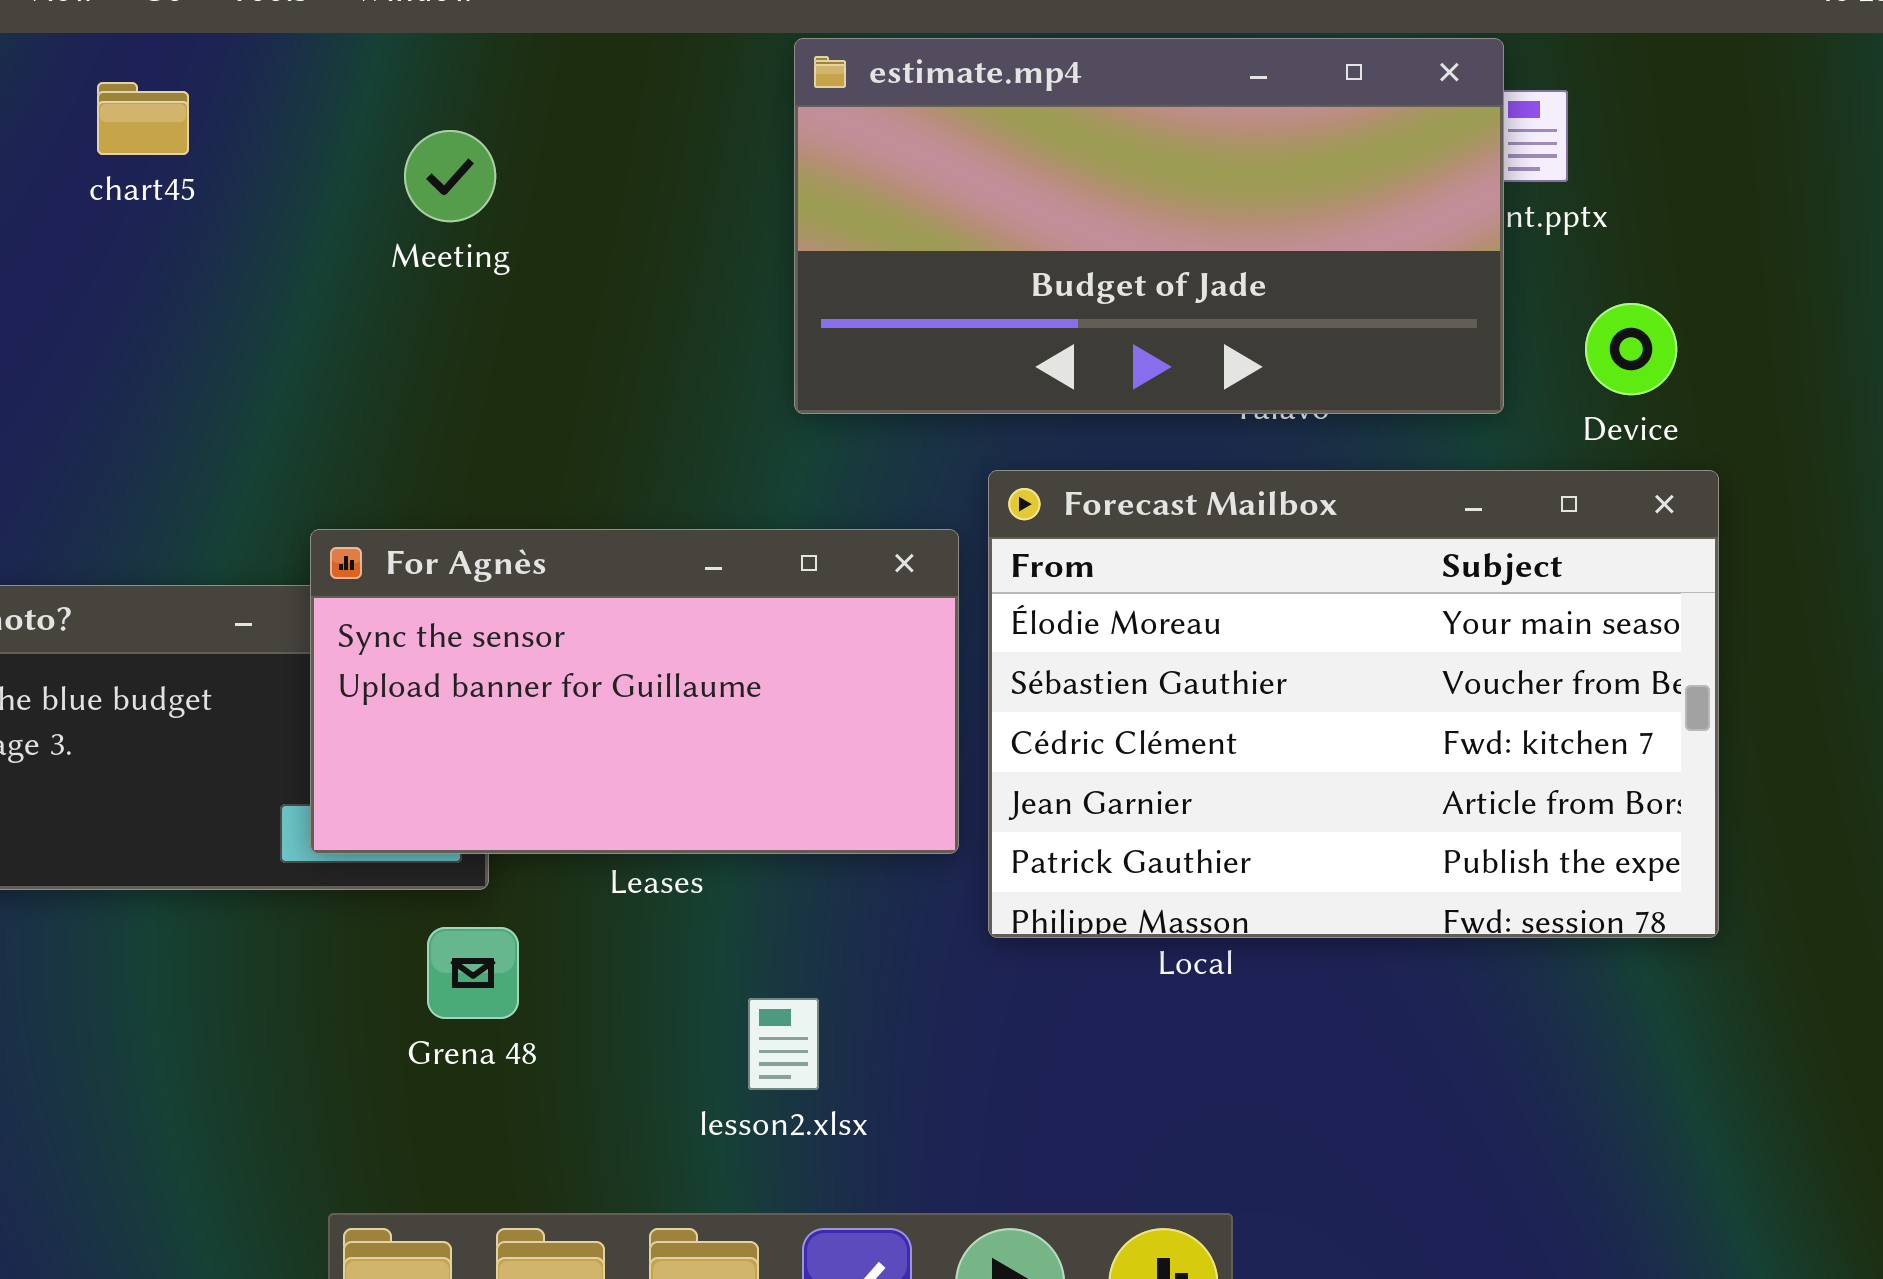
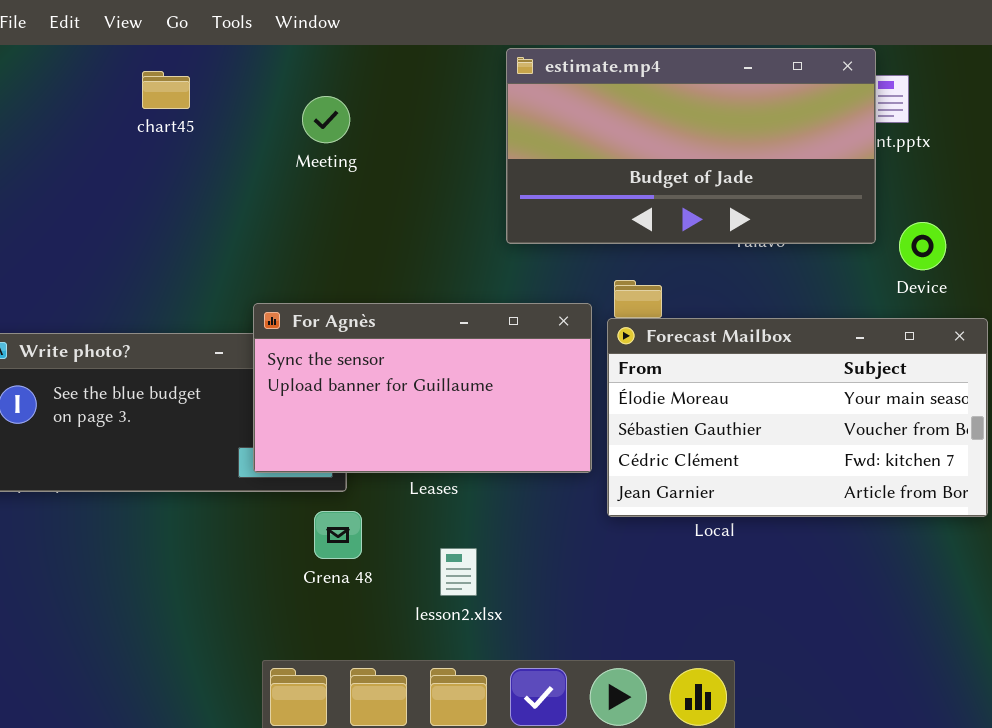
Device: [1585,303,1677,395] -> [899,222,946,270], moved
Forecast Mailbox: [988,470,1719,938] -> [607,318,988,517], resized
lesson2.xlsx: [748,998,819,1090] -> [440,548,477,596], moved

